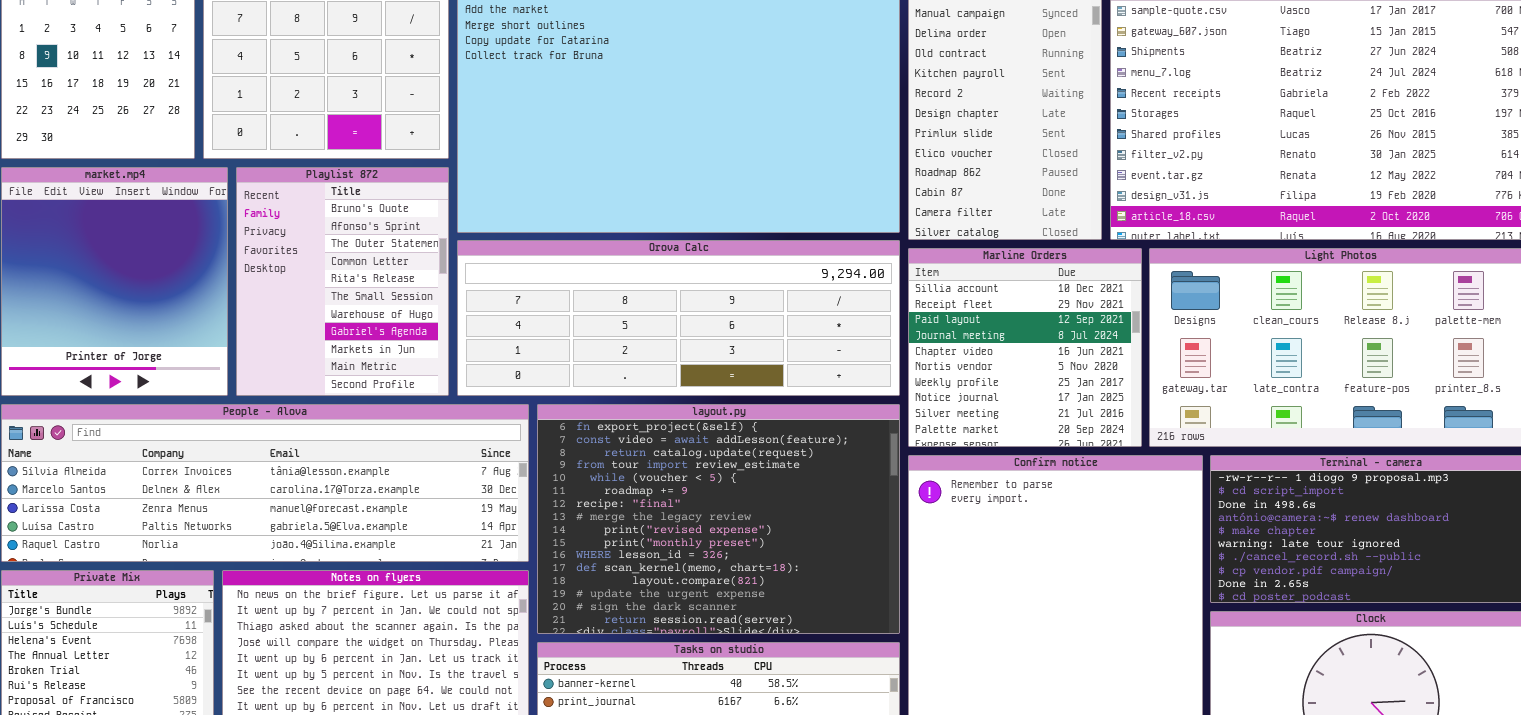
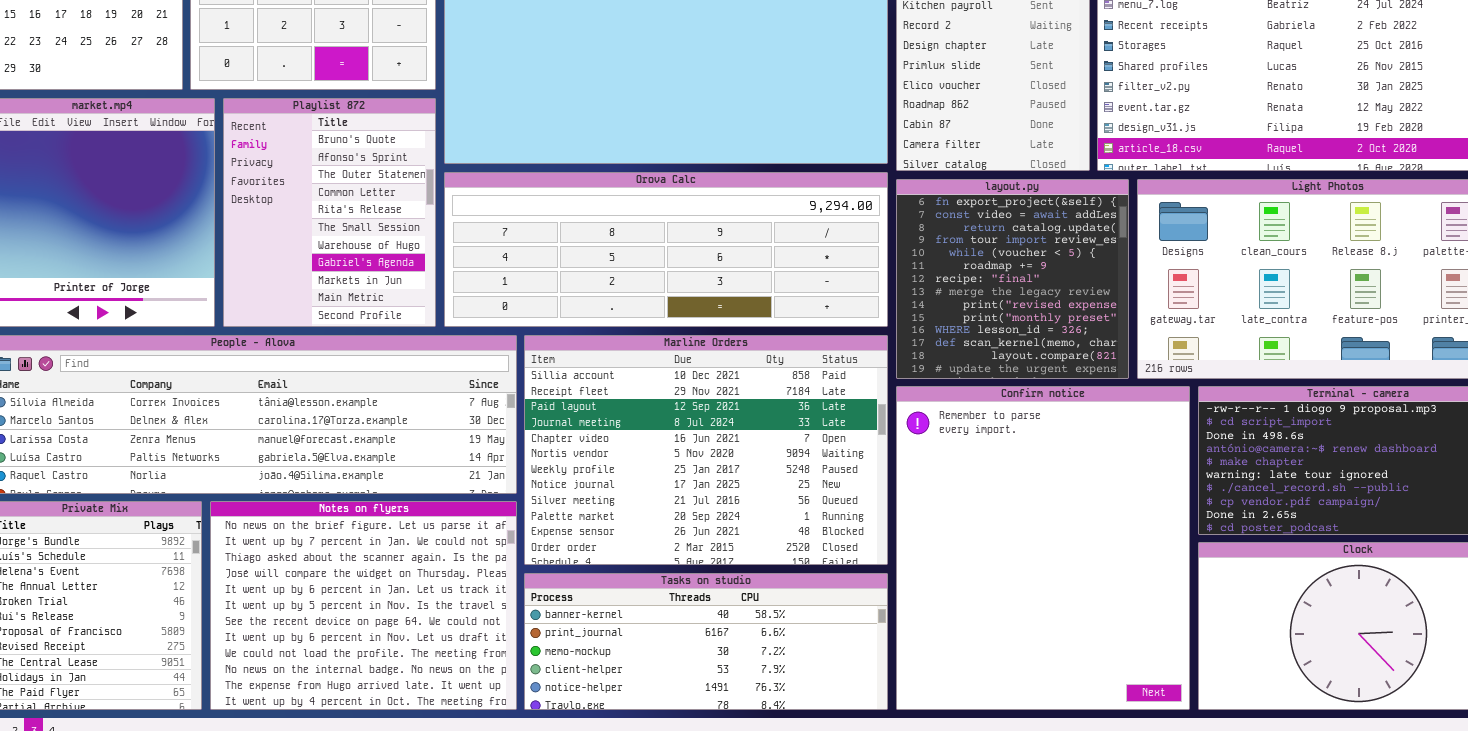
Marline Orders: [908,248,1142,447] -> [524,335,888,565], moved, resized
layout.py: [537,404,900,634] -> [896,179,1129,379], moved, resized

